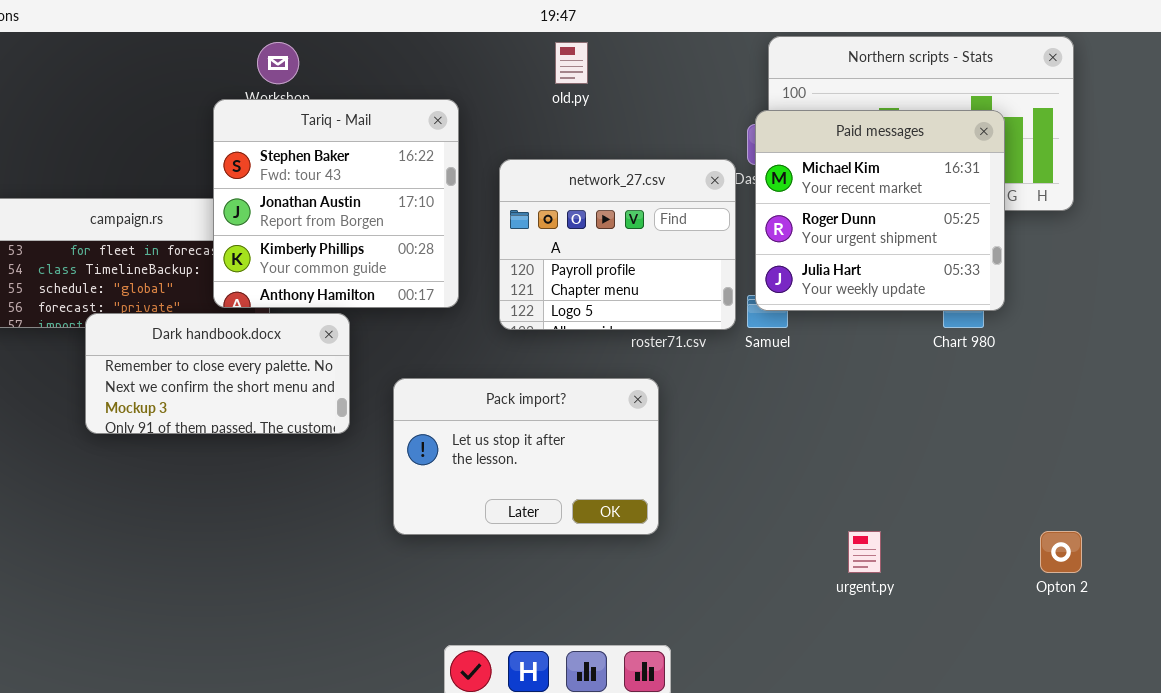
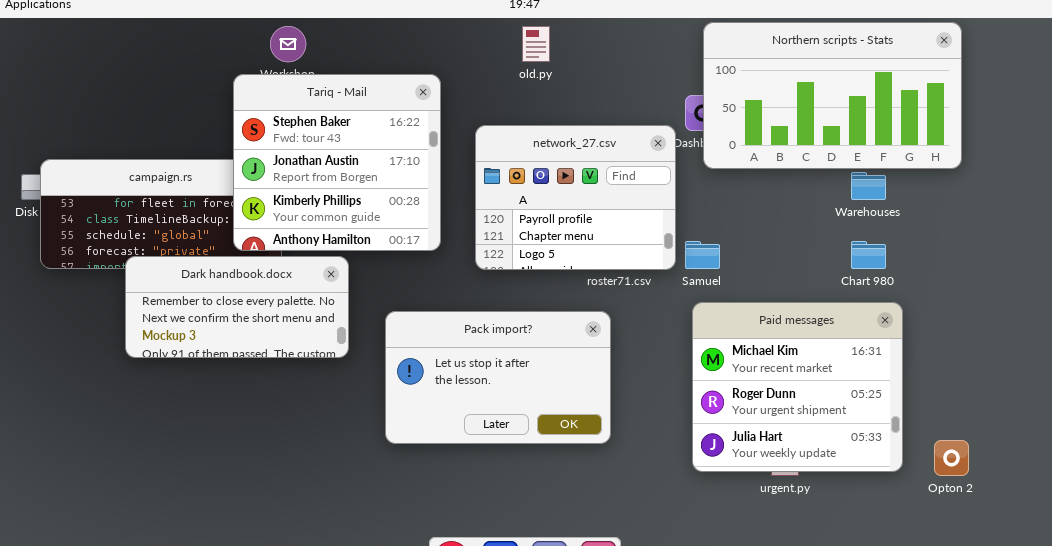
Paid messages: [755,110,1005,311] -> [692,302,903,472], moved

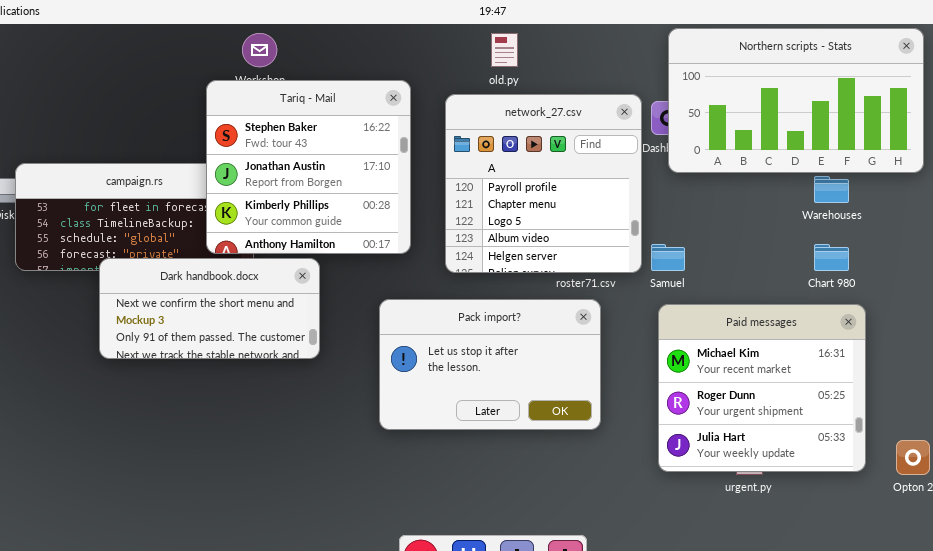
network_27.csv: [475,125,676,270] -> [445,94,642,273], resized
Dark handbook.docx: [125,256,349,358] -> [99,258,320,359], scrolled down 1 row
Pack import?: [385,311,611,444] -> [379,299,601,430], moved

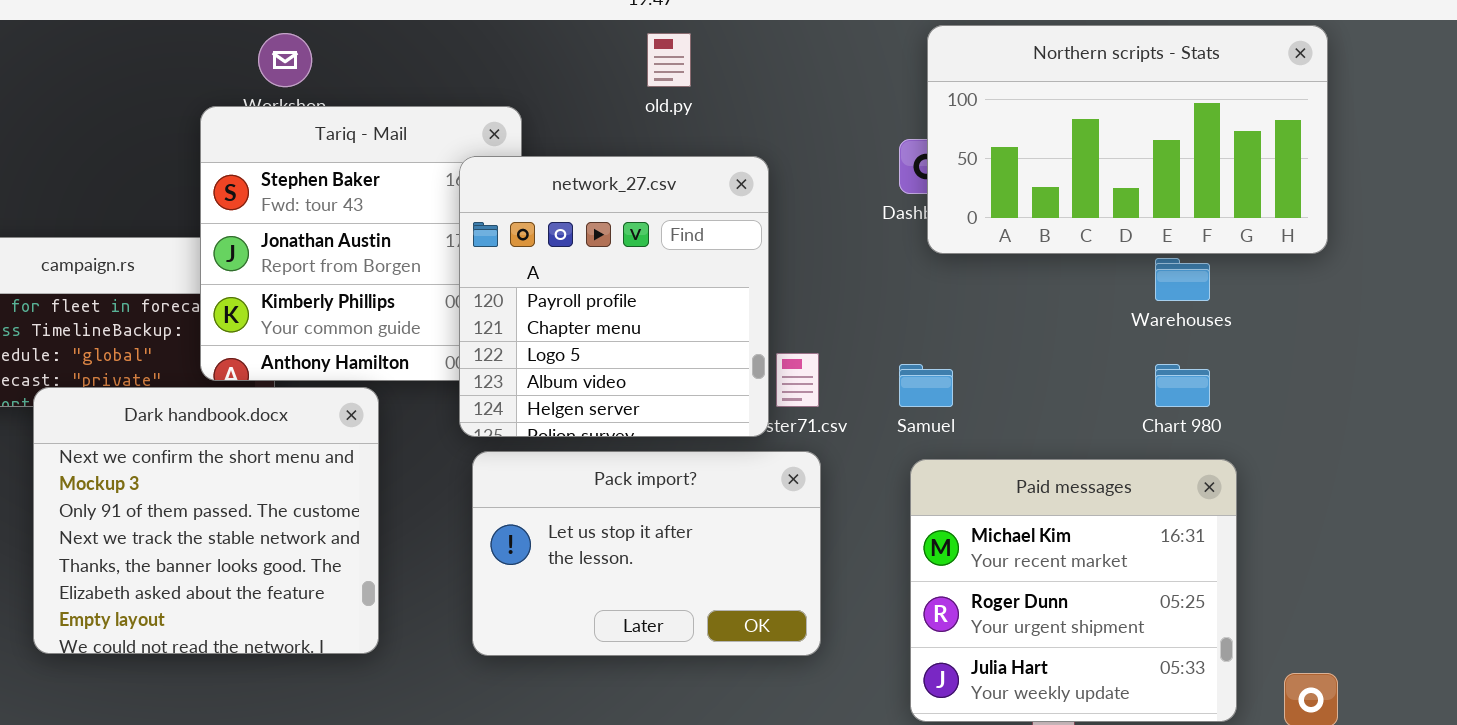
network_27.csv: [445,94,642,273] -> [459,156,769,437], moved
Dark handbook.docx: [99,258,320,359] -> [33,387,379,654], resized

